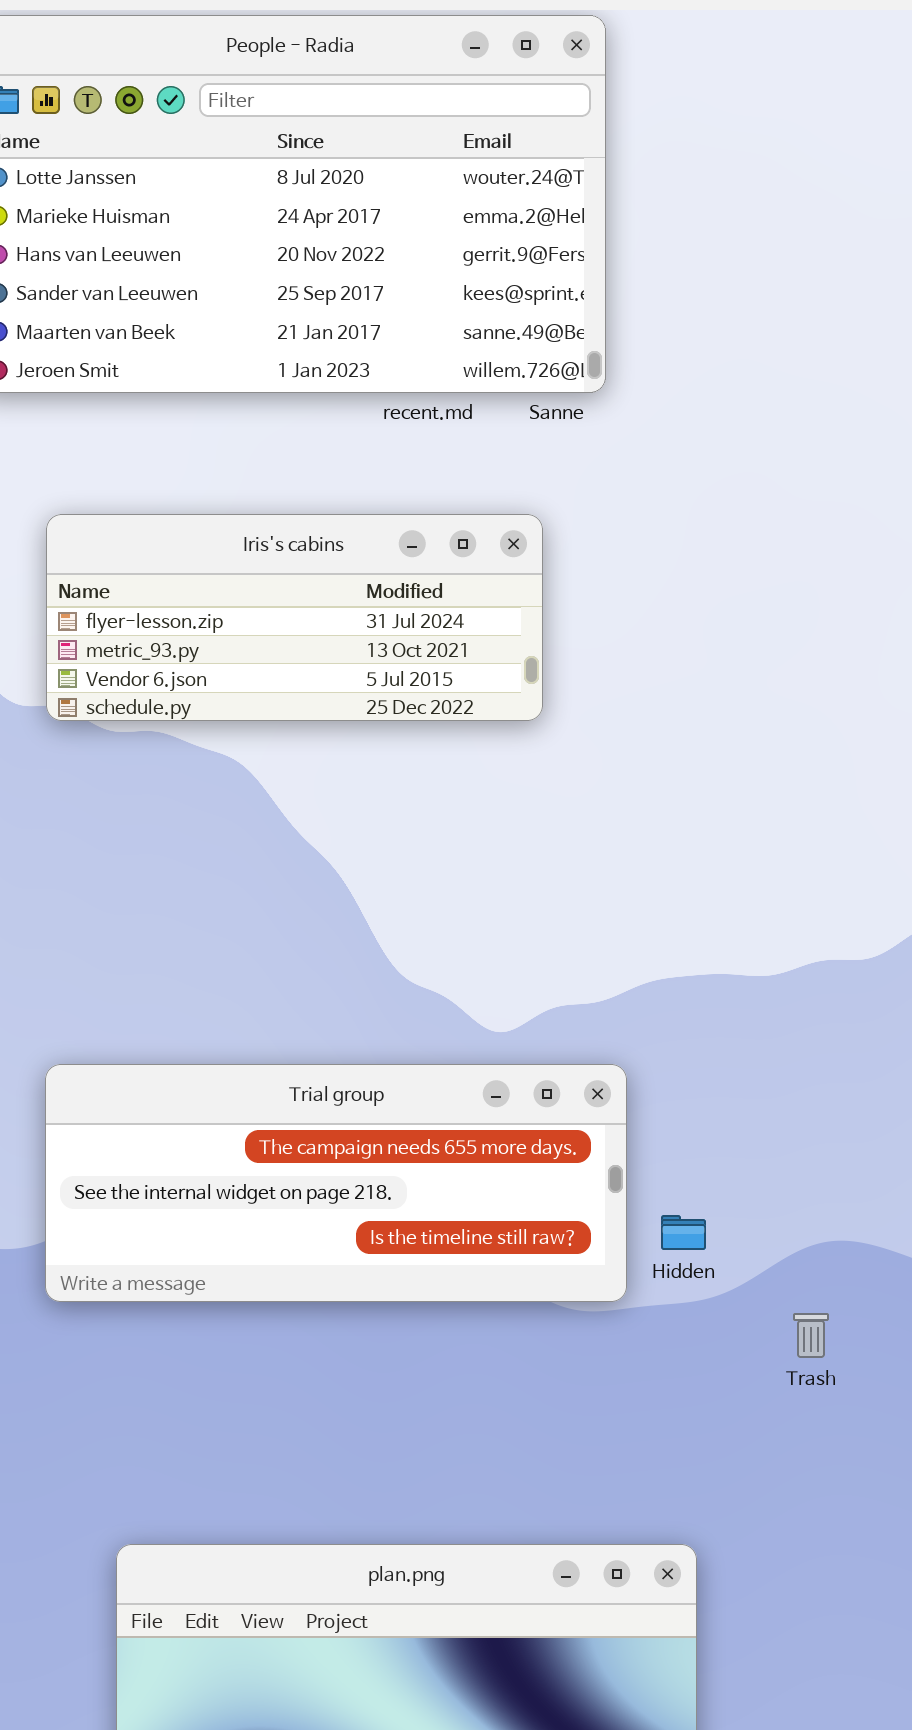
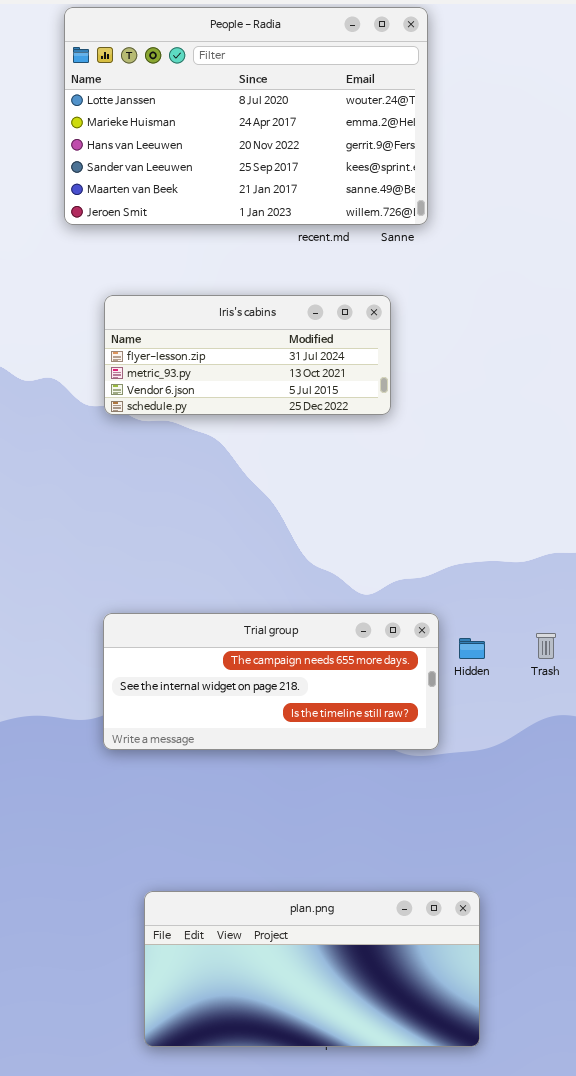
Hidden: [661,1215,706,1250] -> [459,638,485,659], moved
Trash: [793,1313,829,1358] -> [536,633,556,659], moved

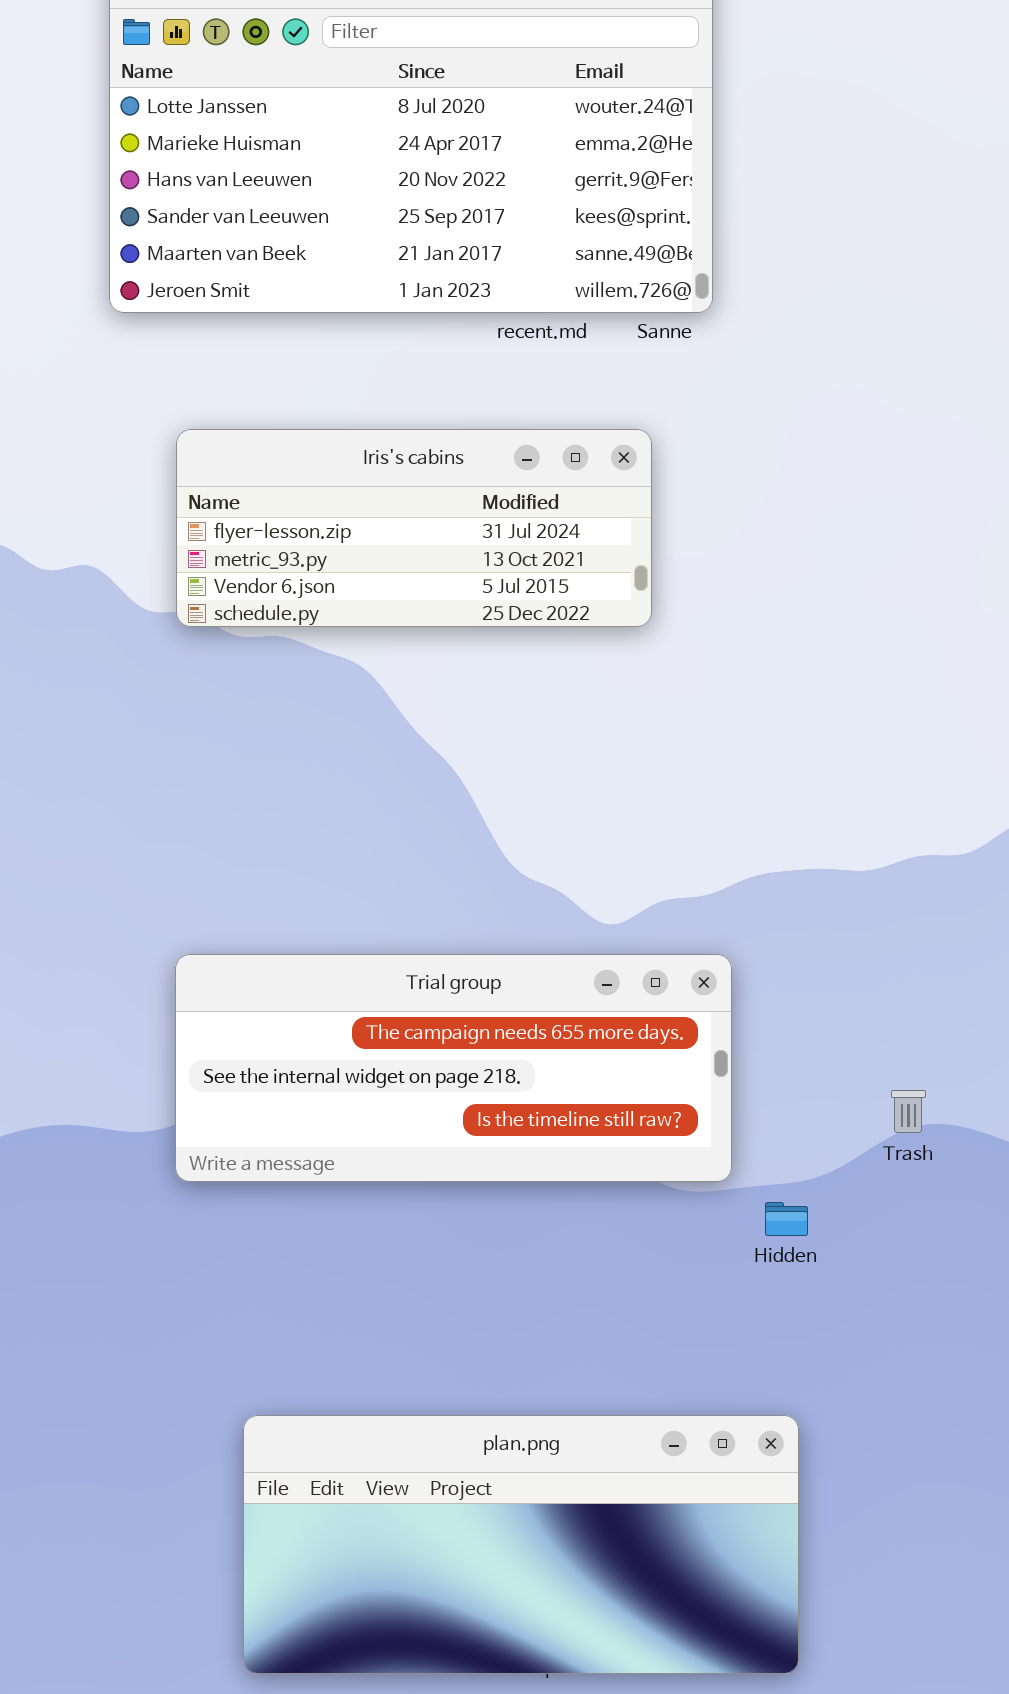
Trash: [536,633,556,659] -> [891,1090,926,1133], moved
Hidden: [459,638,485,659] -> [765,1202,808,1236], moved

